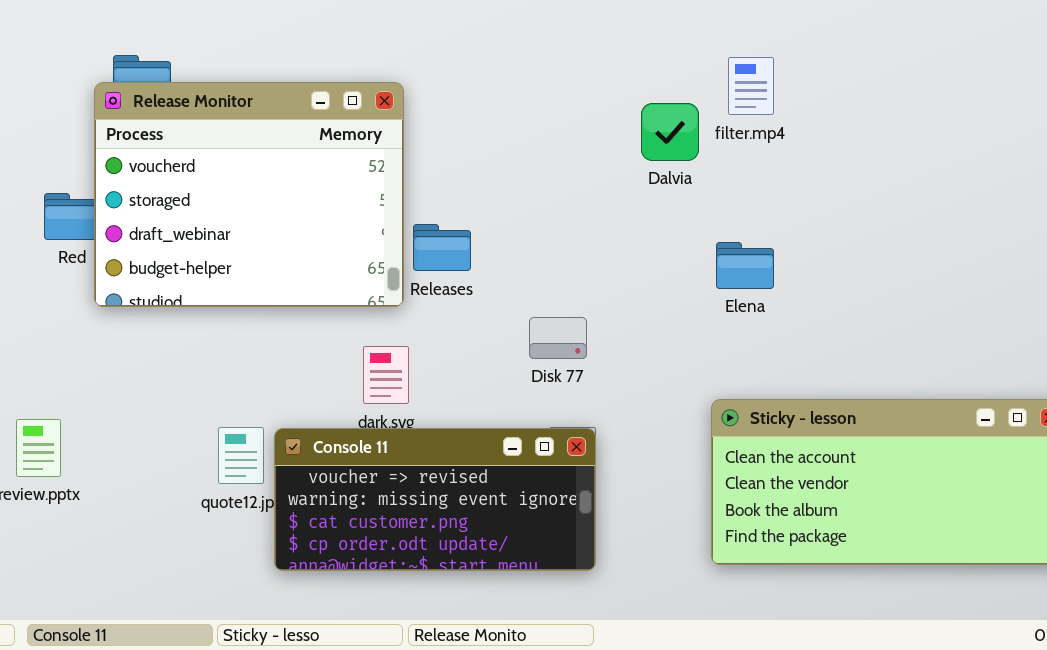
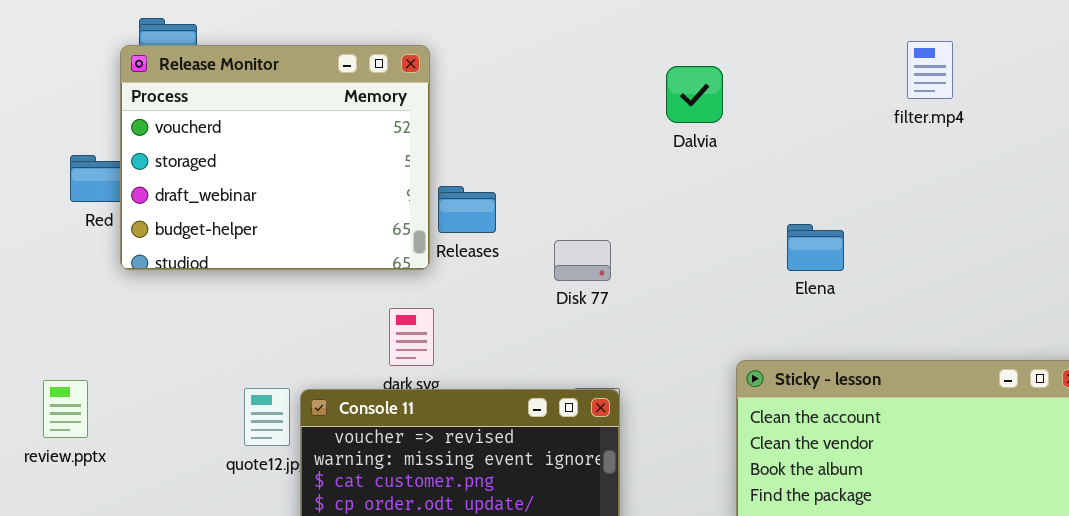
filter.mp4: [728,57,774,115] -> [907,41,953,99], moved
Elena: [716,242,774,289] -> [787,224,844,271], moved
Disk 77: [529,317,587,359] -> [554,240,611,281], moved

